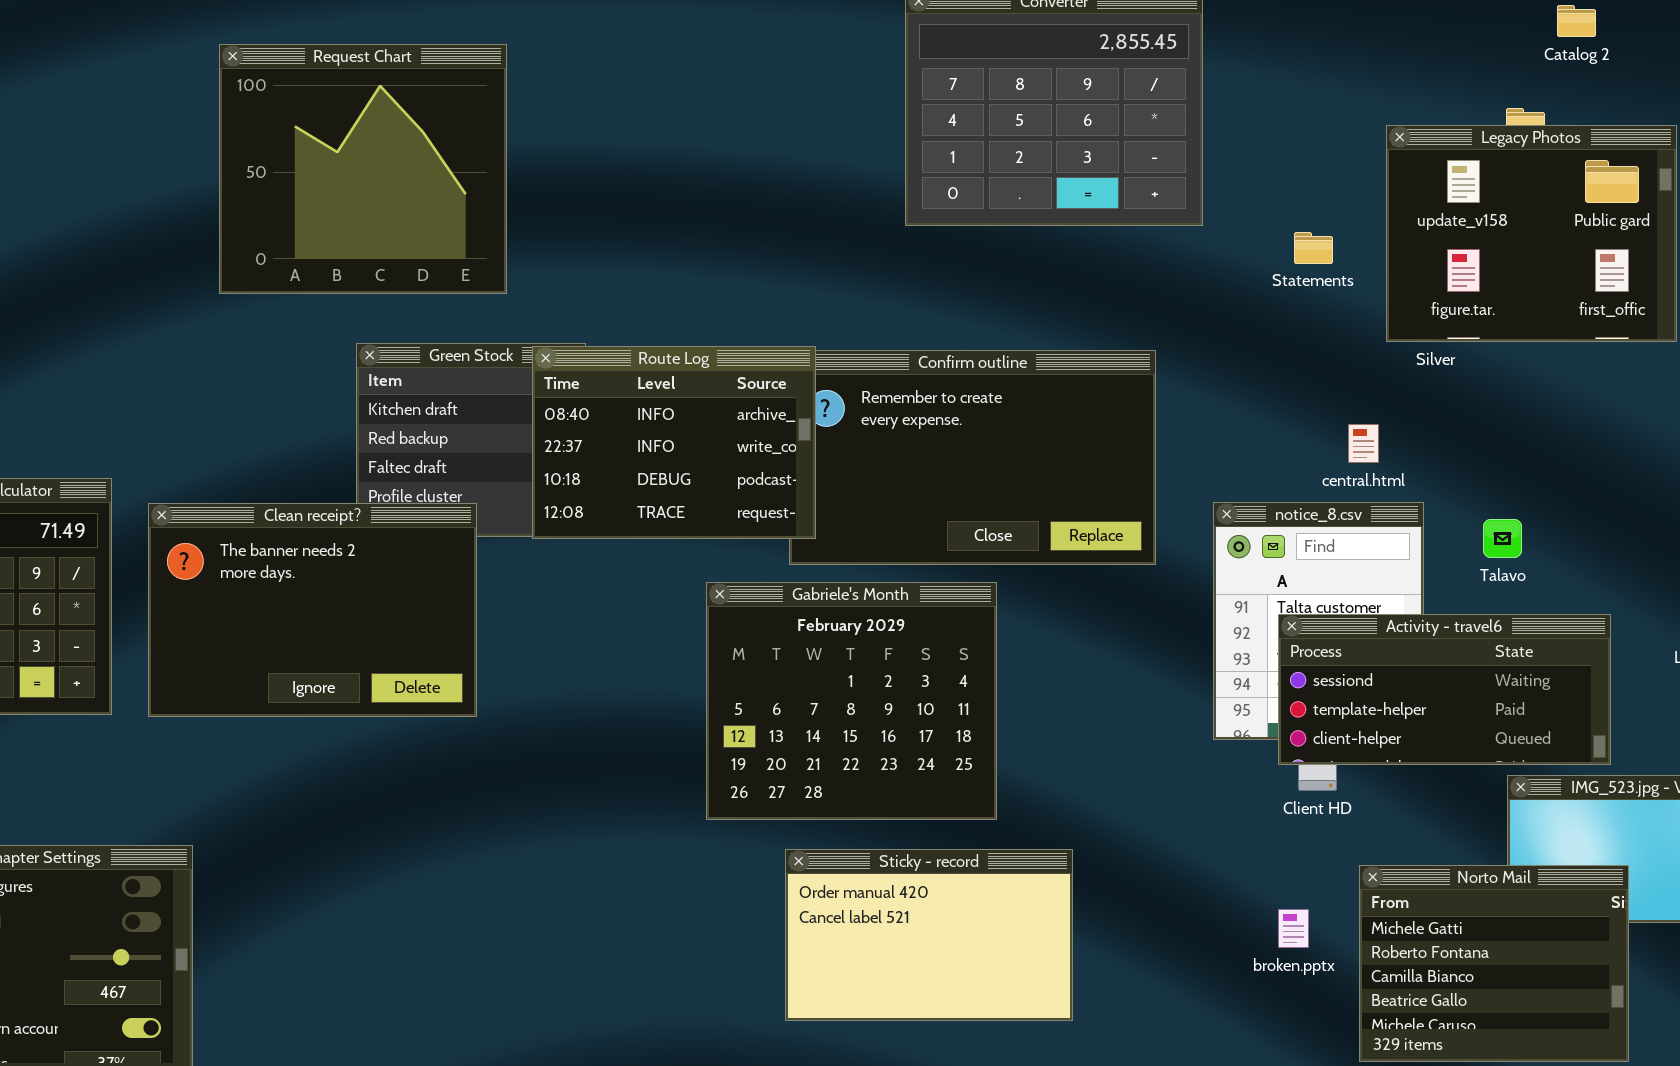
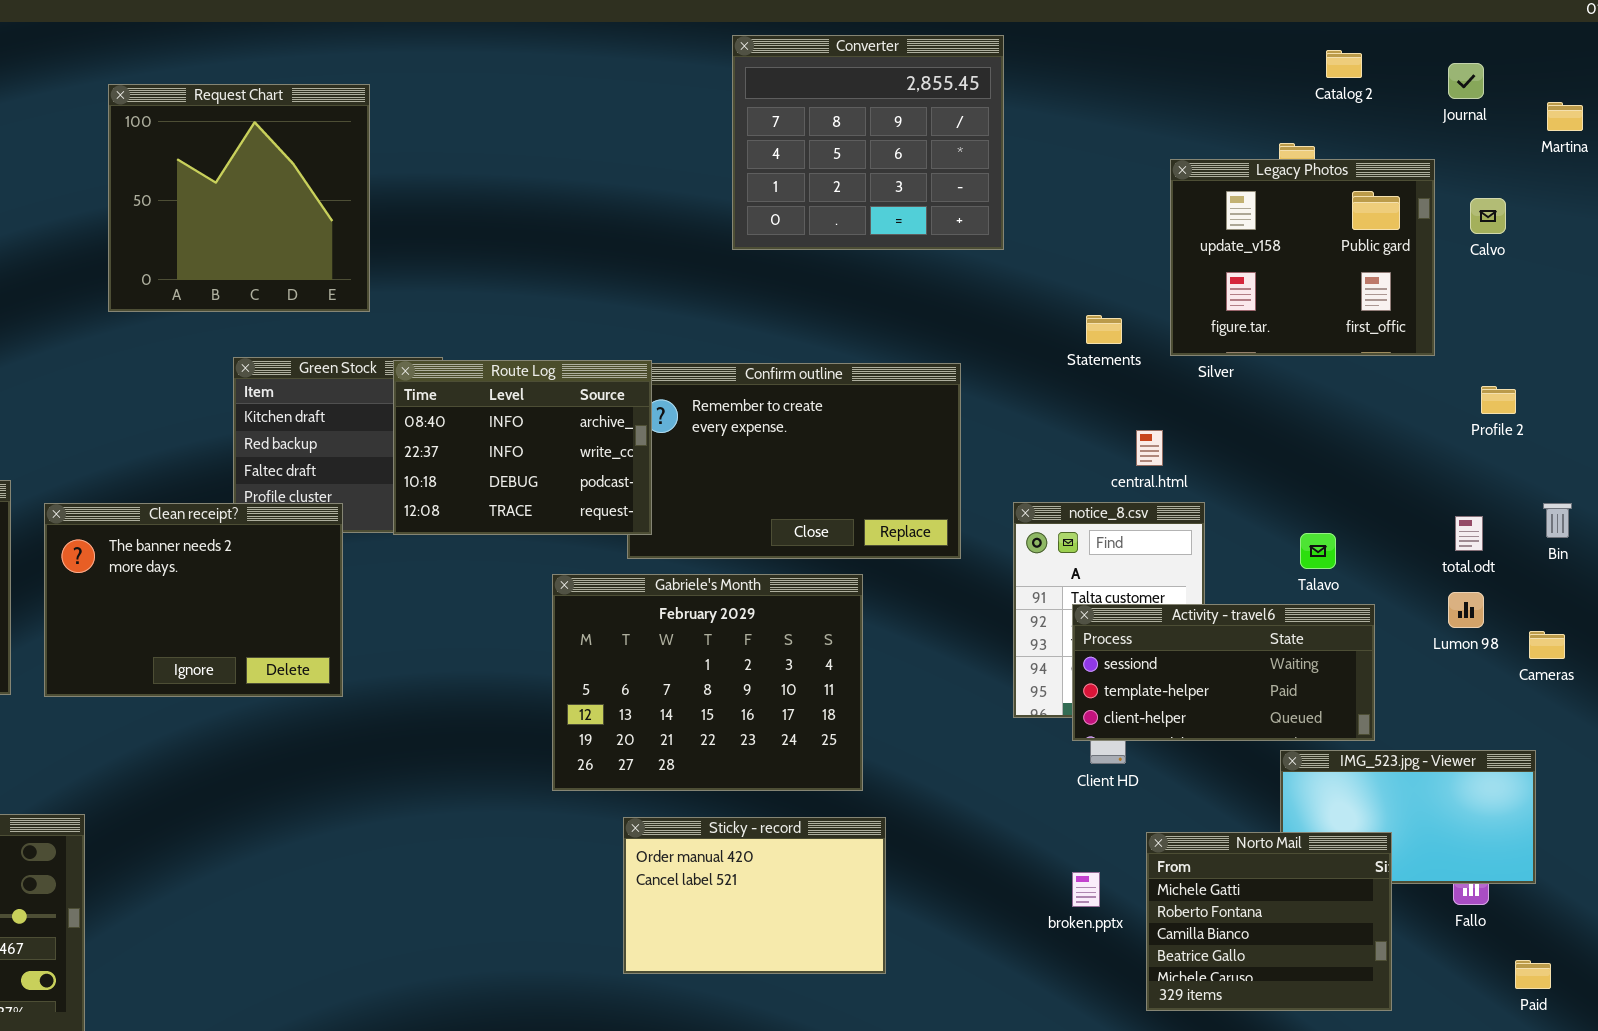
Statements: [1294,232,1333,264] -> [1086,315,1122,344], moved
Talavo: [1483,519,1522,558] -> [1300,533,1336,569], moved
Gabriele's Month: [706,582,997,820] -> [552,574,863,791], resized

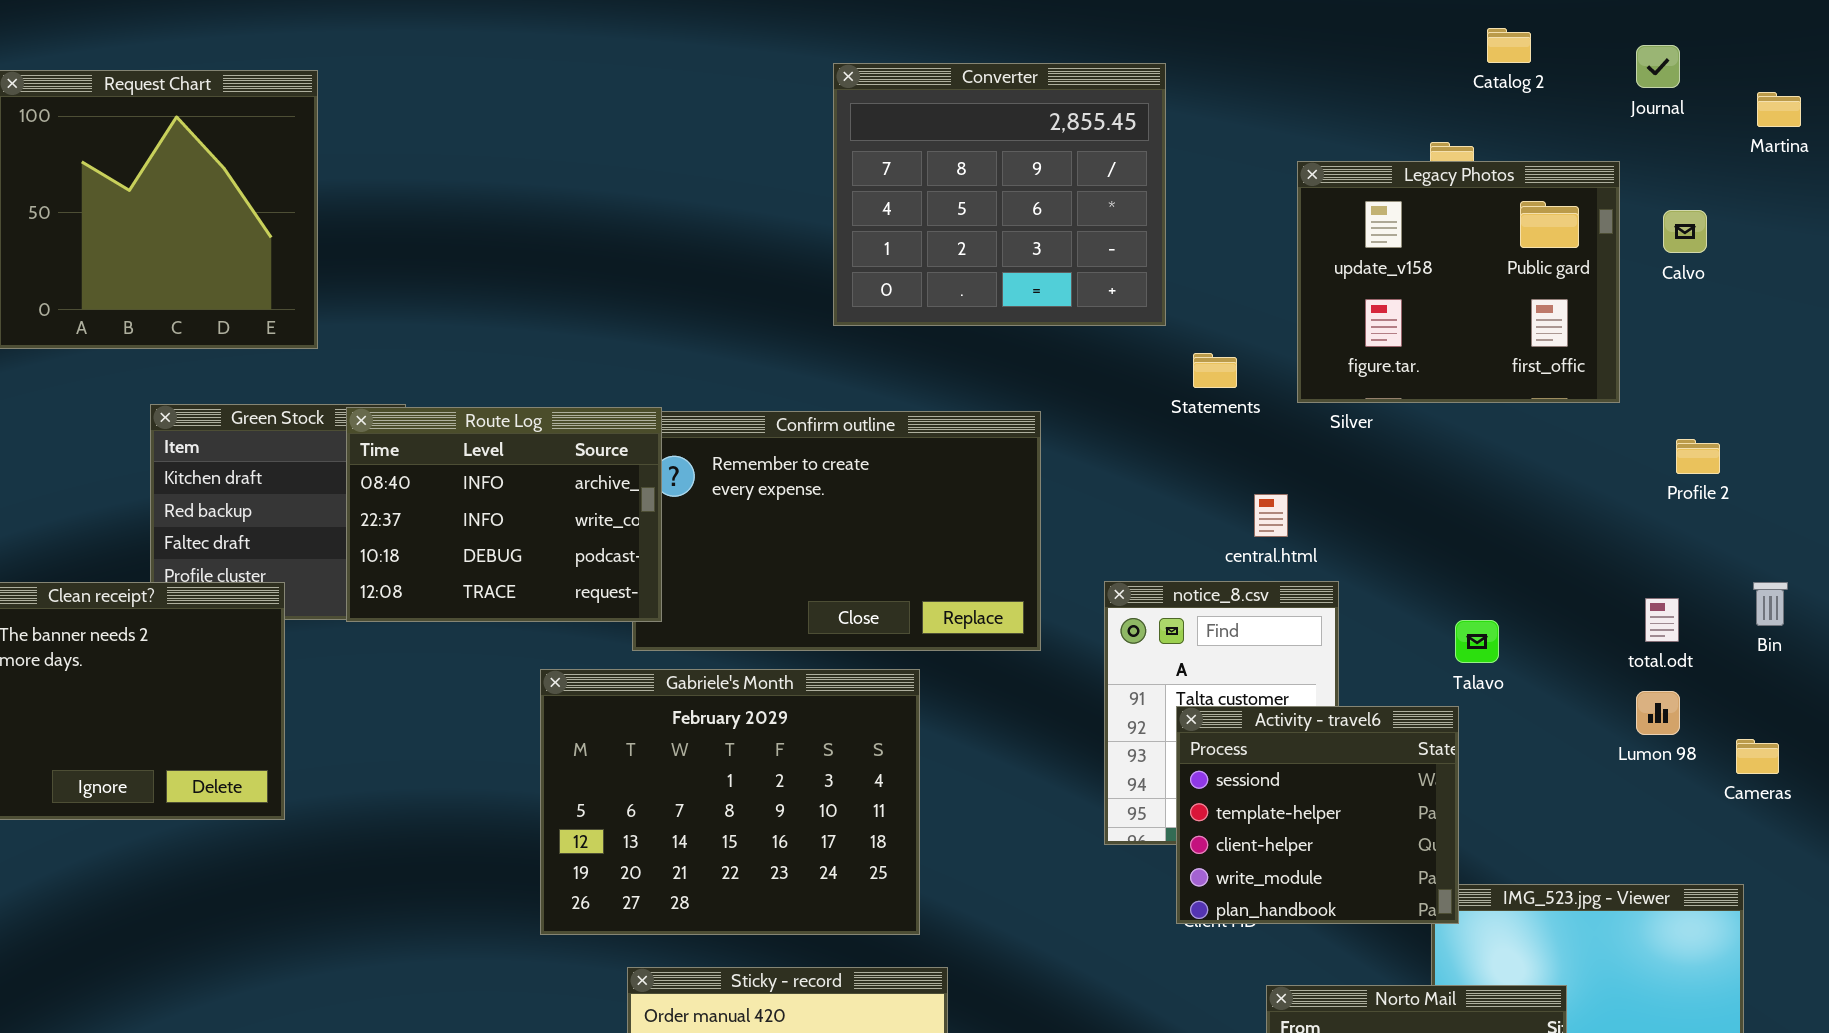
Converter: [732,35,1004,250] -> [833,63,1166,326], moved
Activity - travel6: [1072,604,1375,741] -> [1176,706,1459,924], resized

